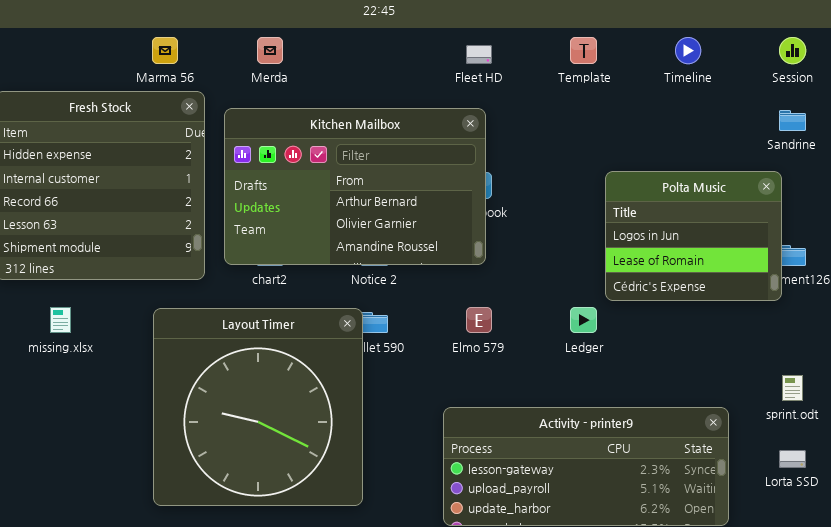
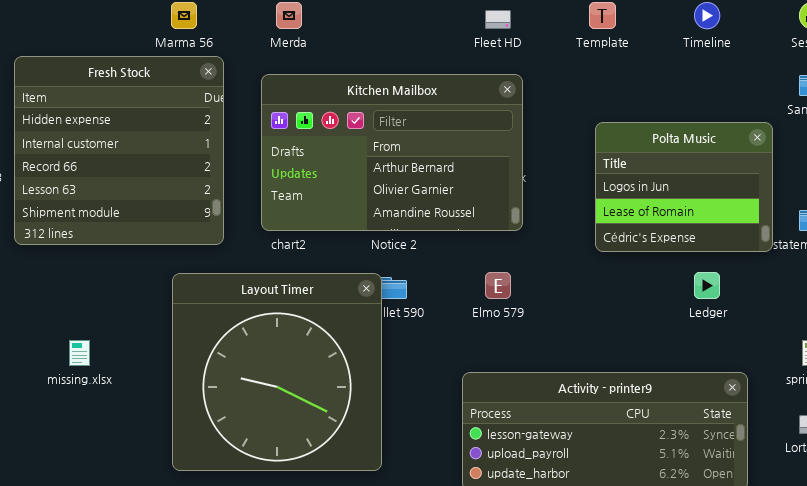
Kitchen Mailbox: [224,108,486,265] -> [261,74,523,231], moved
Polta Music: [605,171,782,301] -> [595,122,773,252], moved
missing.xlsx: [50,307,71,333] -> [69,340,90,366], moved
Ledger: [570,307,597,333] -> [694,272,720,299], moved

